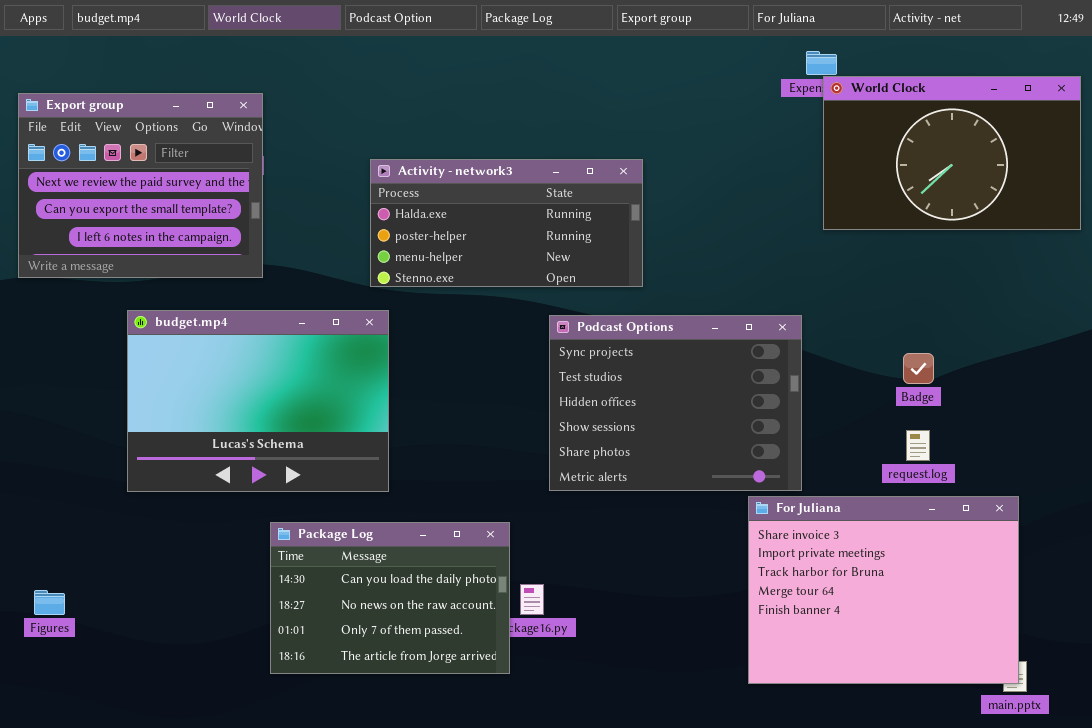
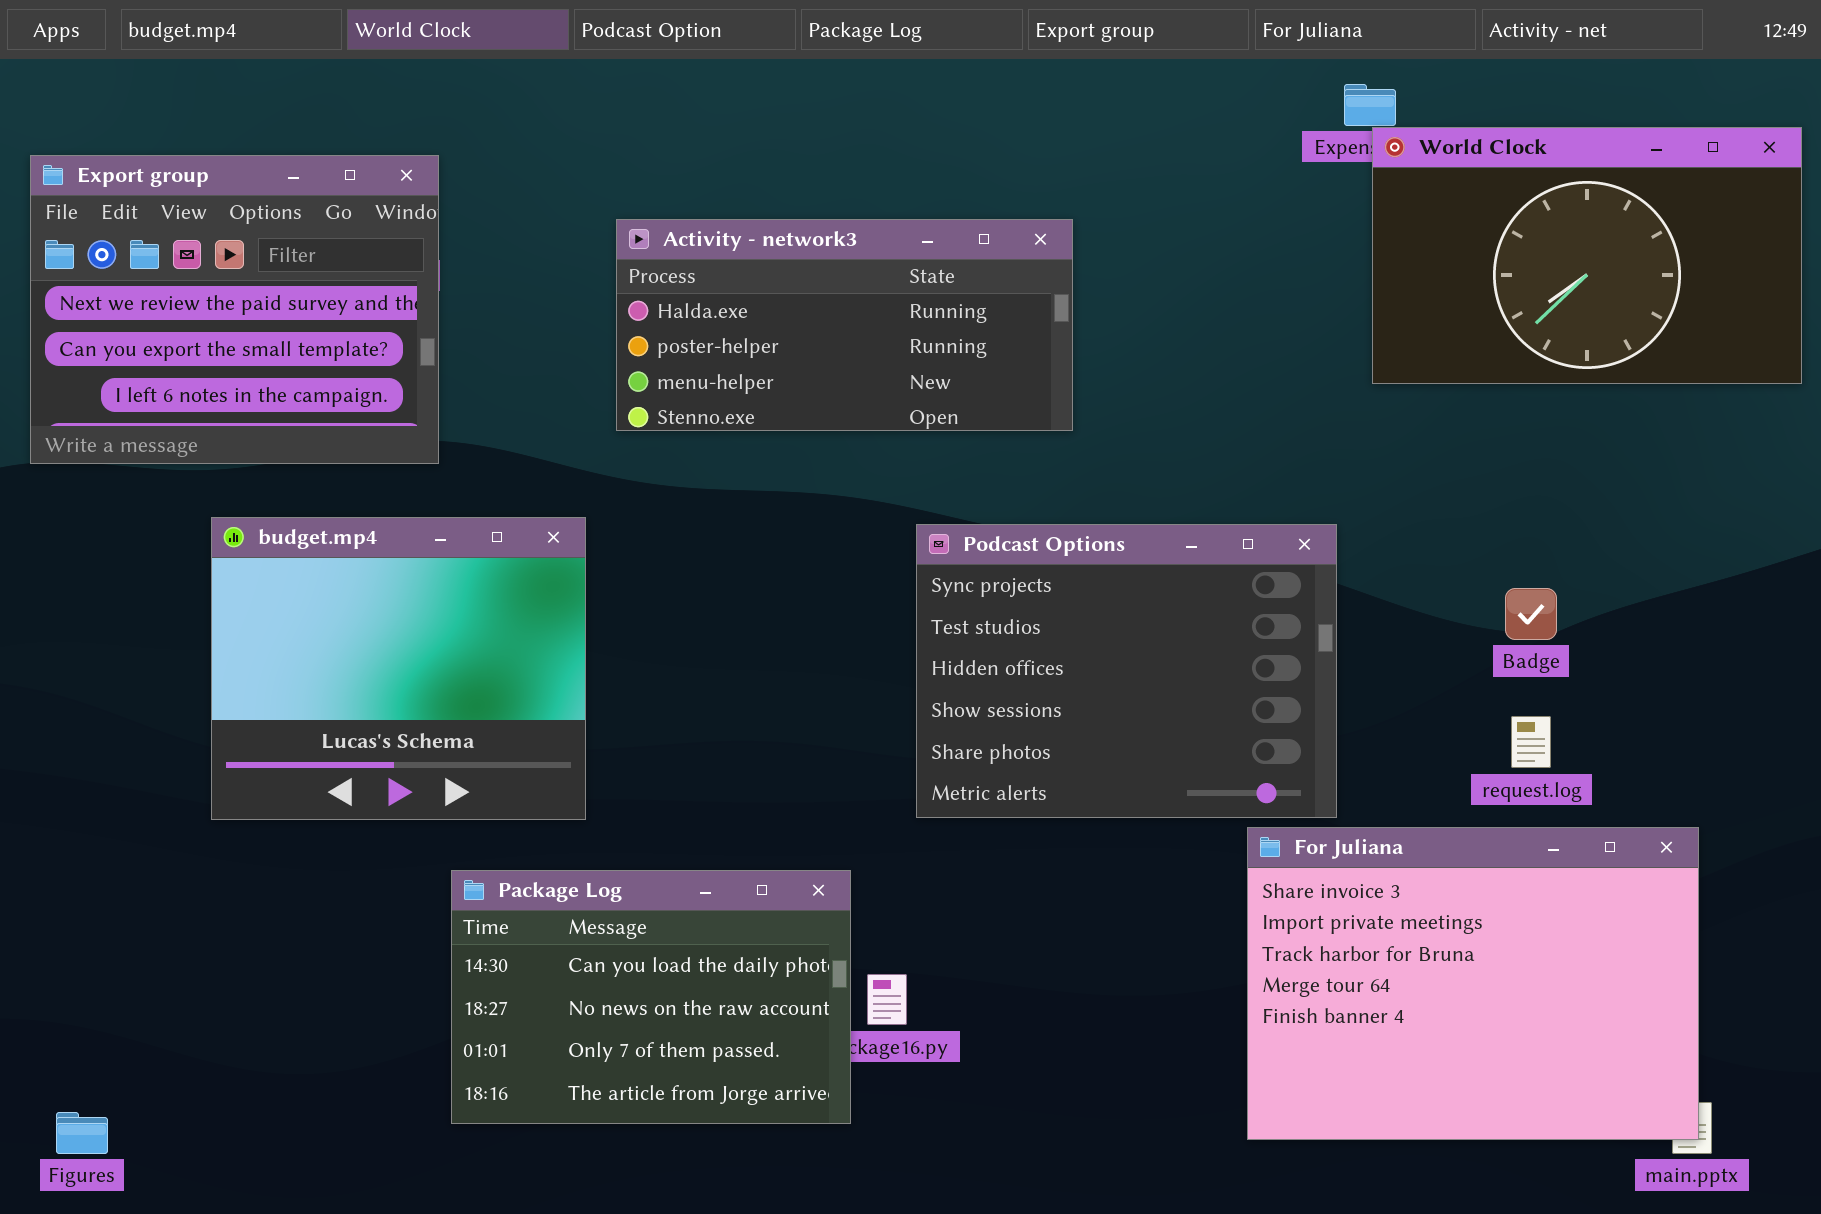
Activity - network3: [370,159,643,287] -> [616,219,1073,431], moved
budget.mp4: [127,310,389,492] -> [211,517,586,820], resized
Figures: [34,590,65,615] -> [56,1112,108,1154], moved

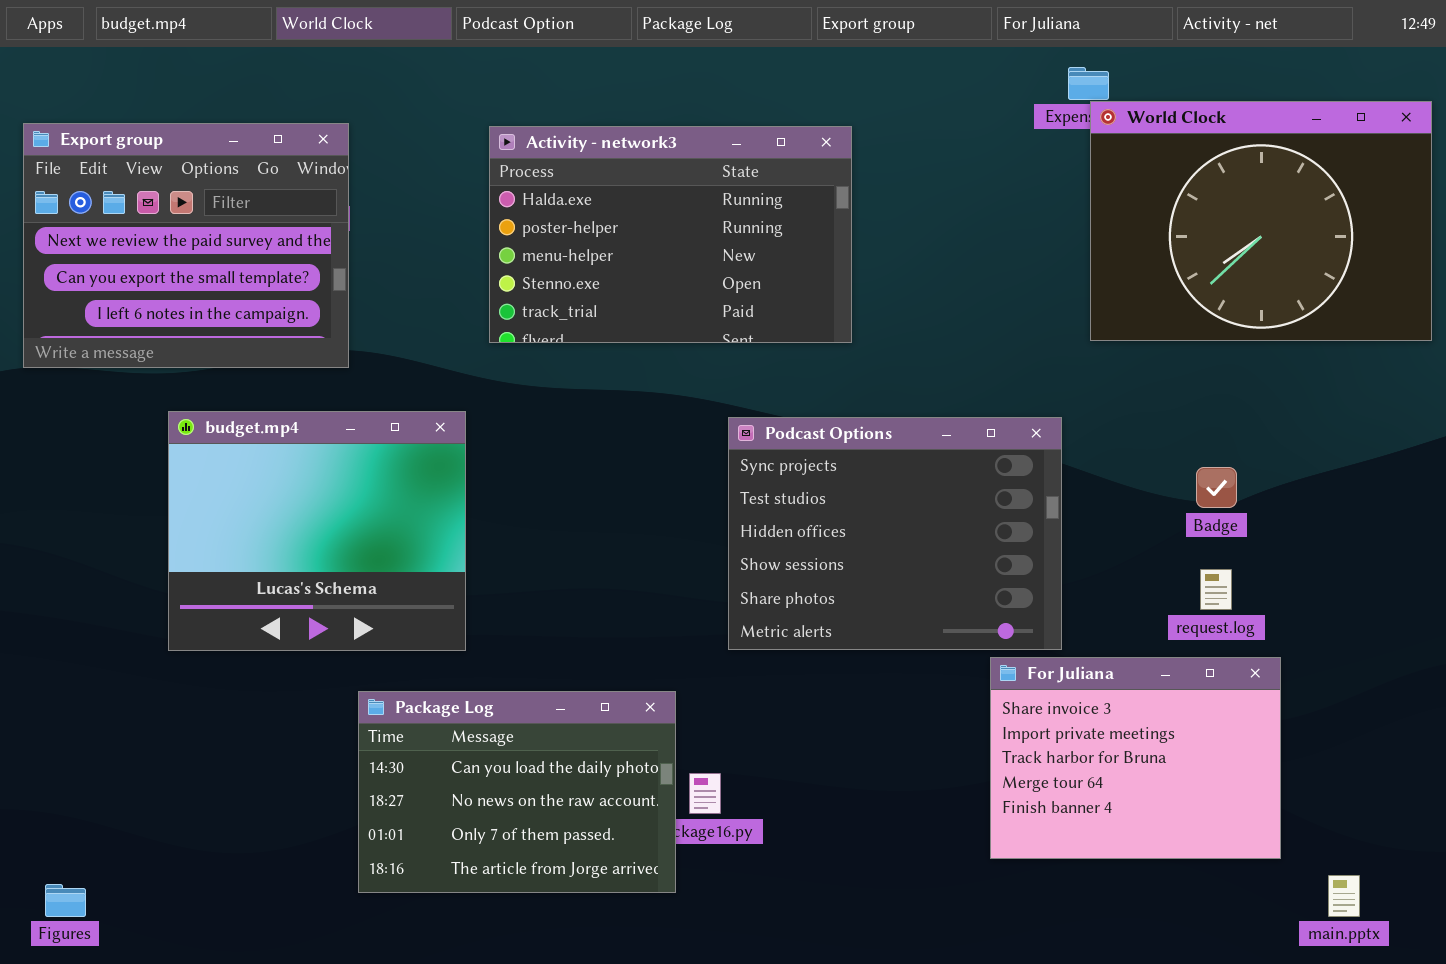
World Clock: [1372,127,1802,384] -> [1090,101,1432,341], resized
Activity - network3: [616,219,1073,431] -> [489,126,852,343], resized
For Juliana: [1247,827,1699,1140] -> [990,657,1281,859], resized

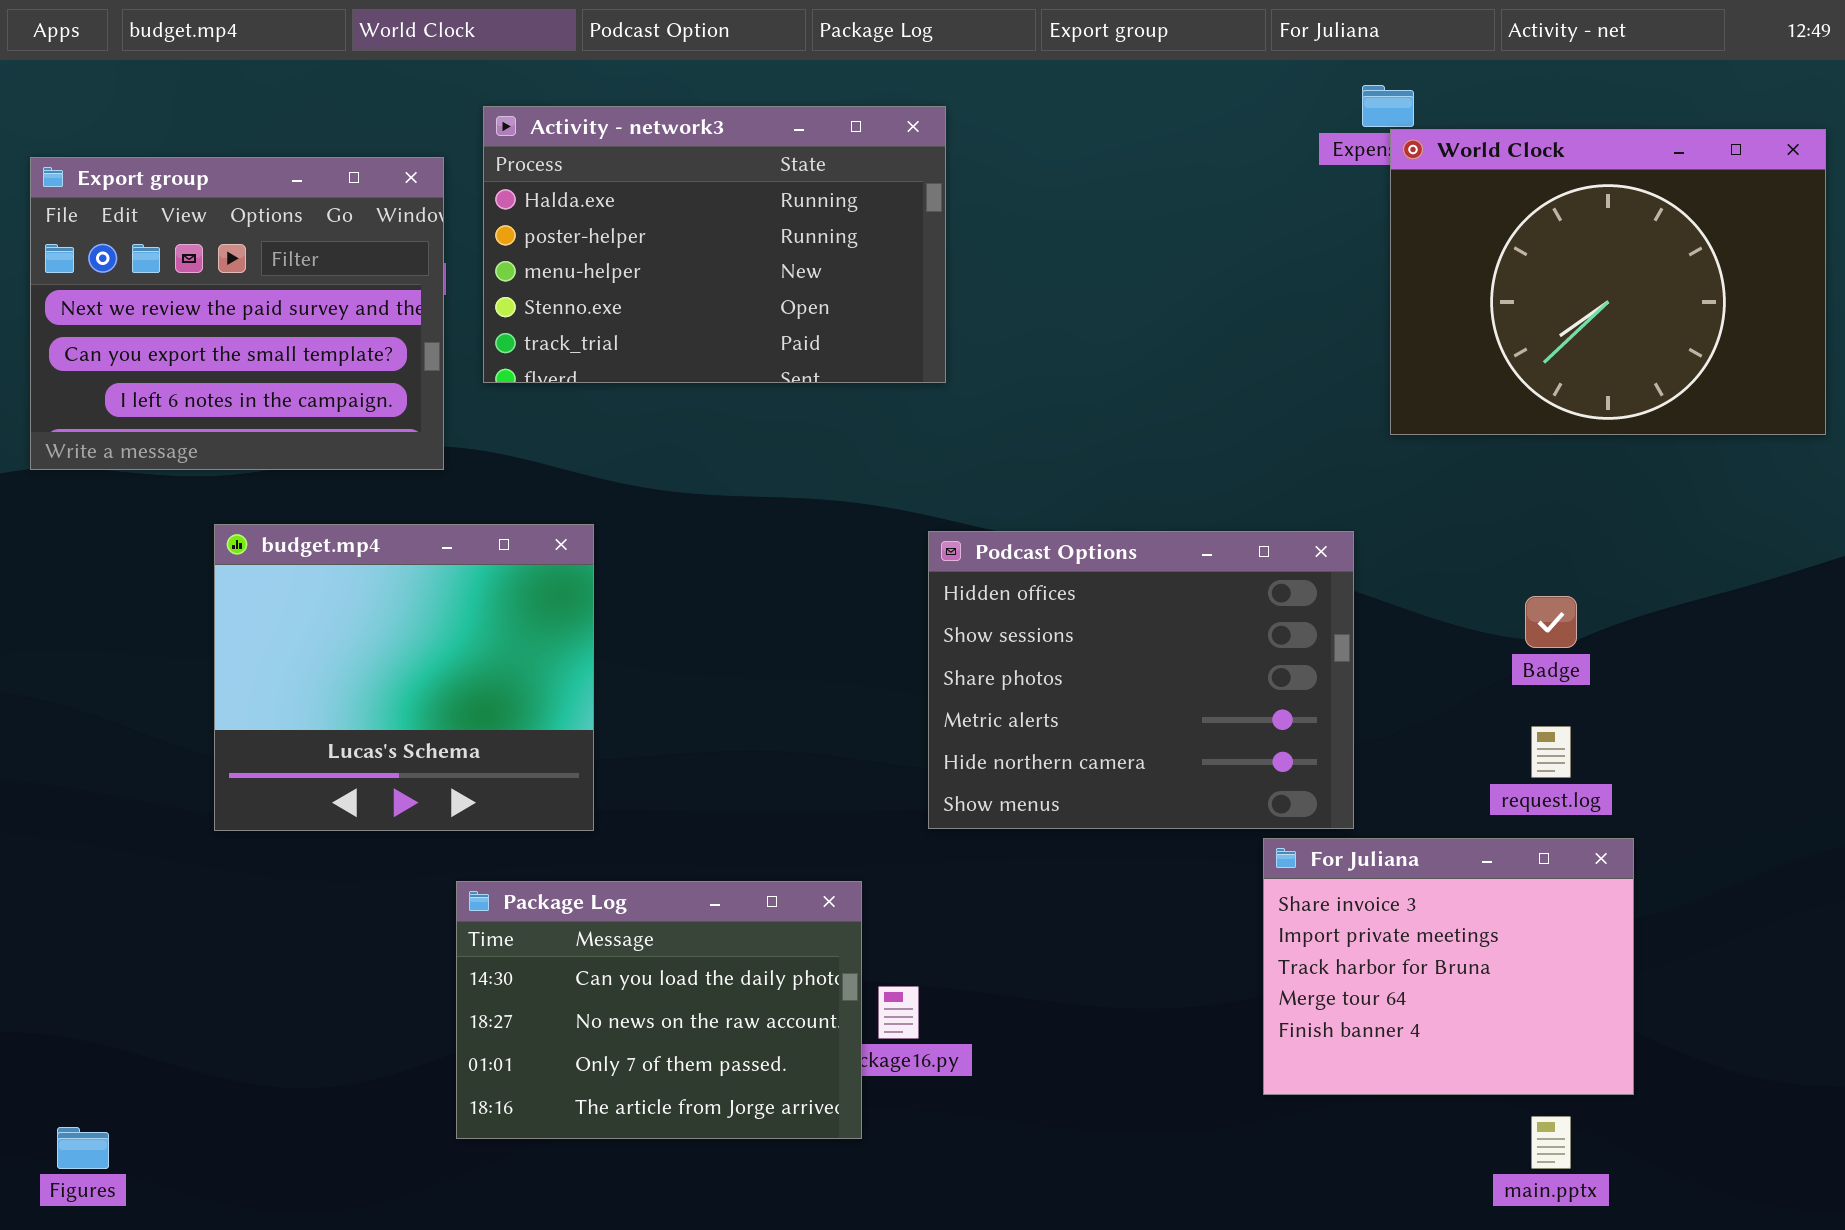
Activity - network3: [489,126,852,343] -> [483,106,946,383], moved
Podcast Options: [728,417,1062,650] -> [928,531,1354,829], scrolled down 2 rows
main.pptx: [1328,875,1360,917] -> [1531,1116,1571,1169], moved

